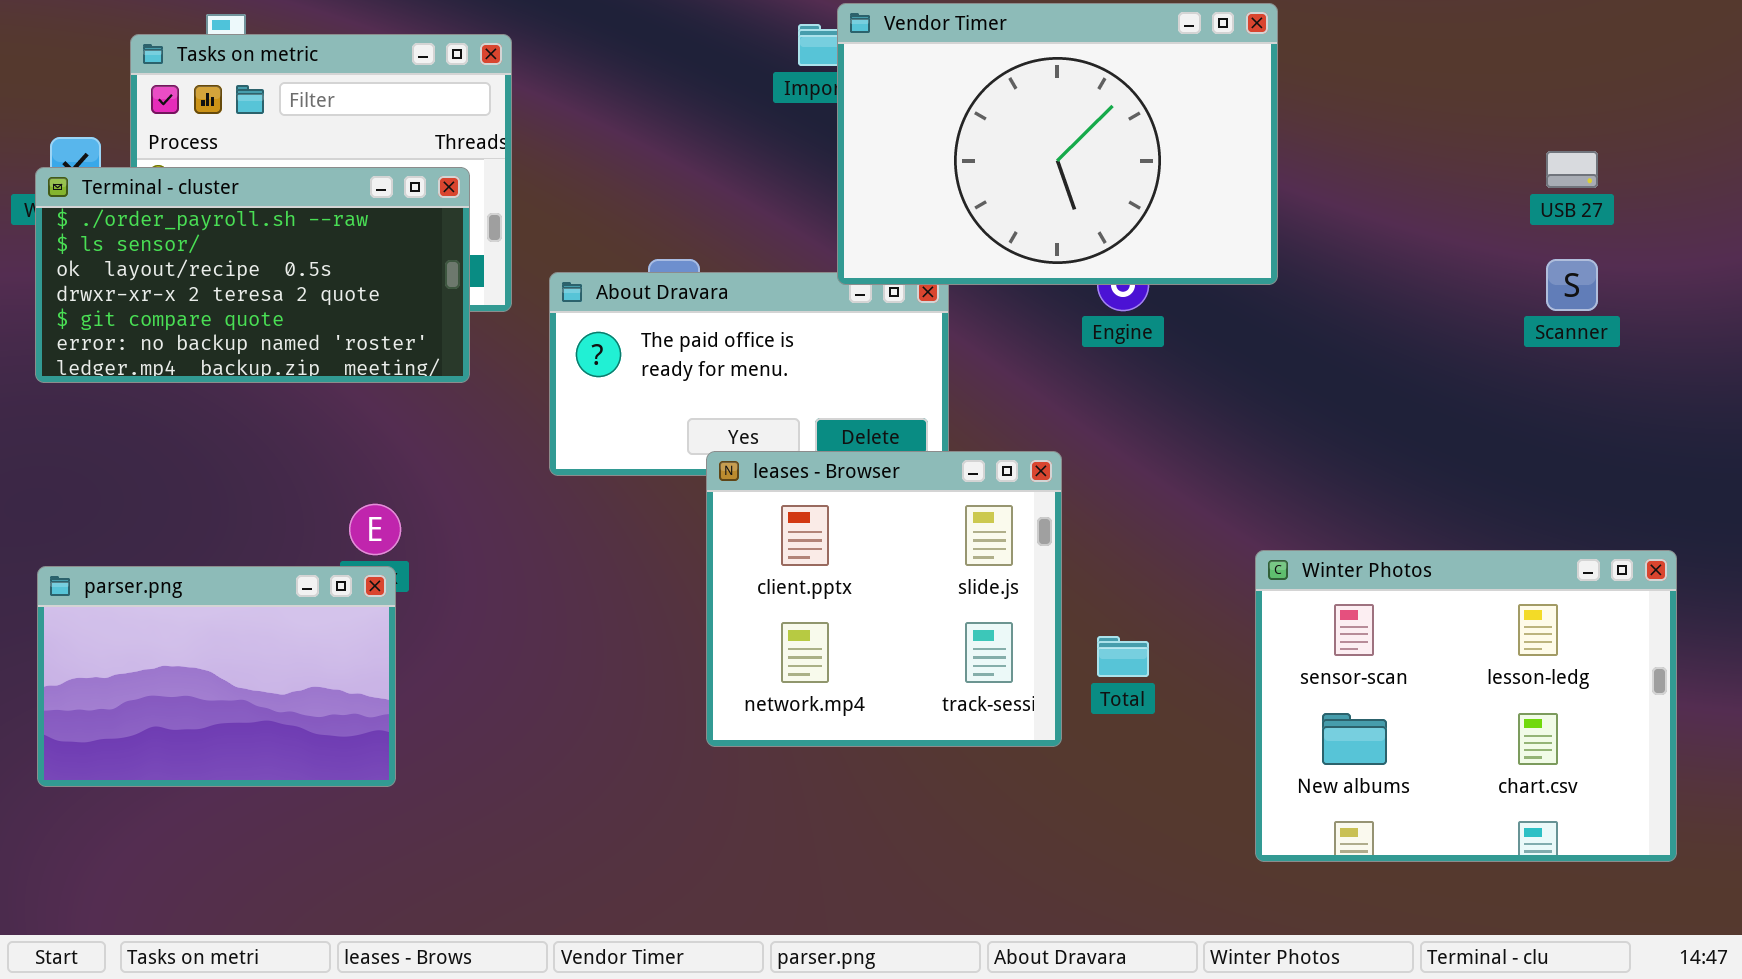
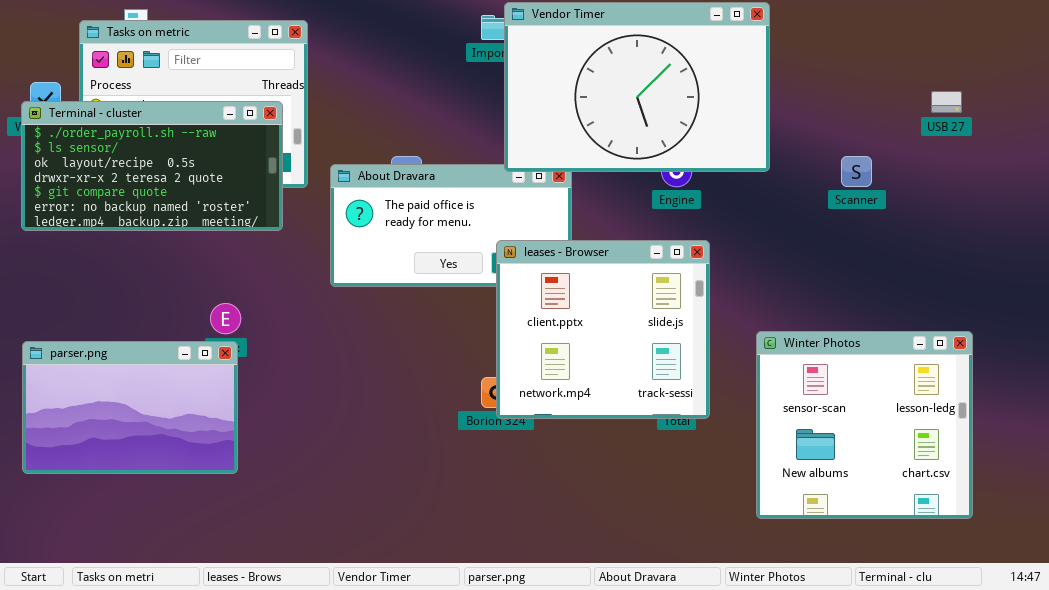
Scanner: [1546,259,1598,311] -> [841,156,872,187], moved
leases - Browser: [706,451,1062,747] -> [496,240,710,419], moved
Winter Photos: [1255,550,1677,862] -> [756,331,973,519], resized

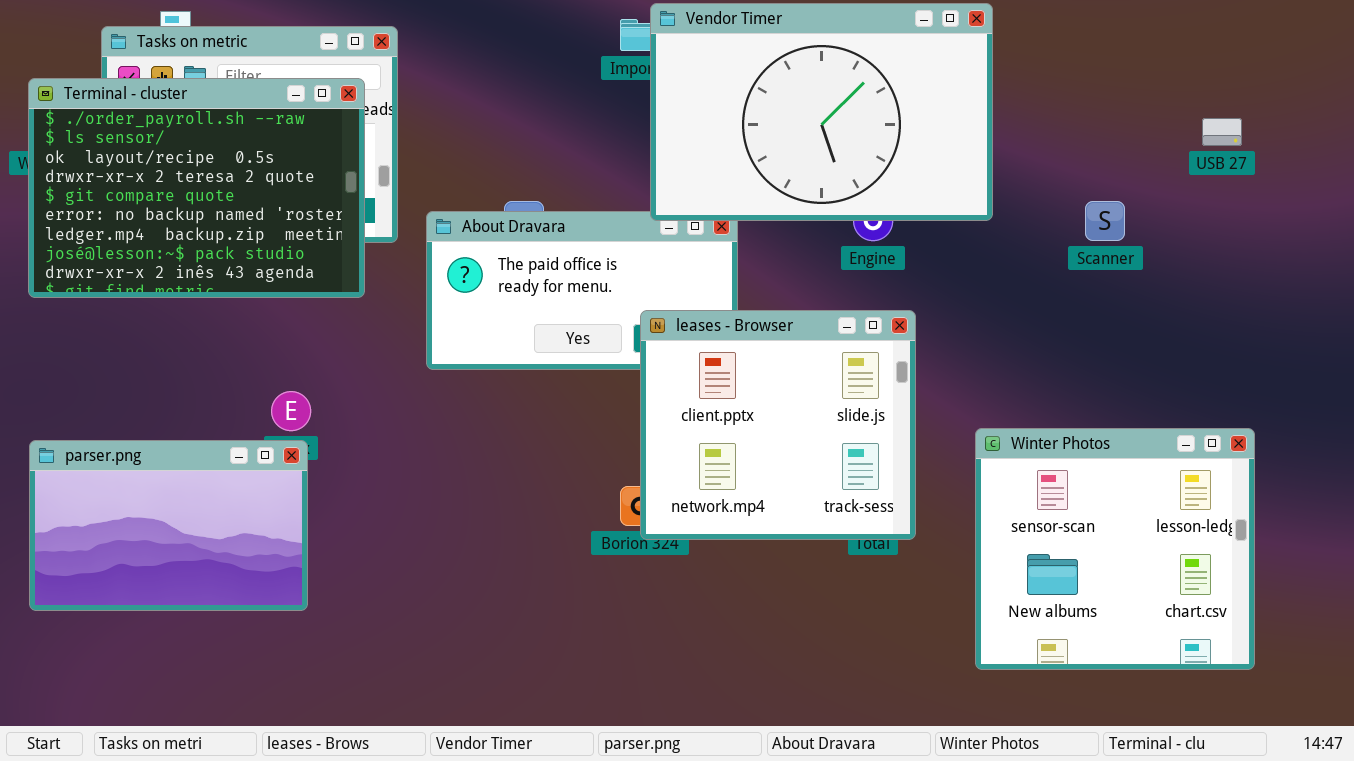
Terminal - cluster: [21,101,283,231] -> [28,78,365,298], resized

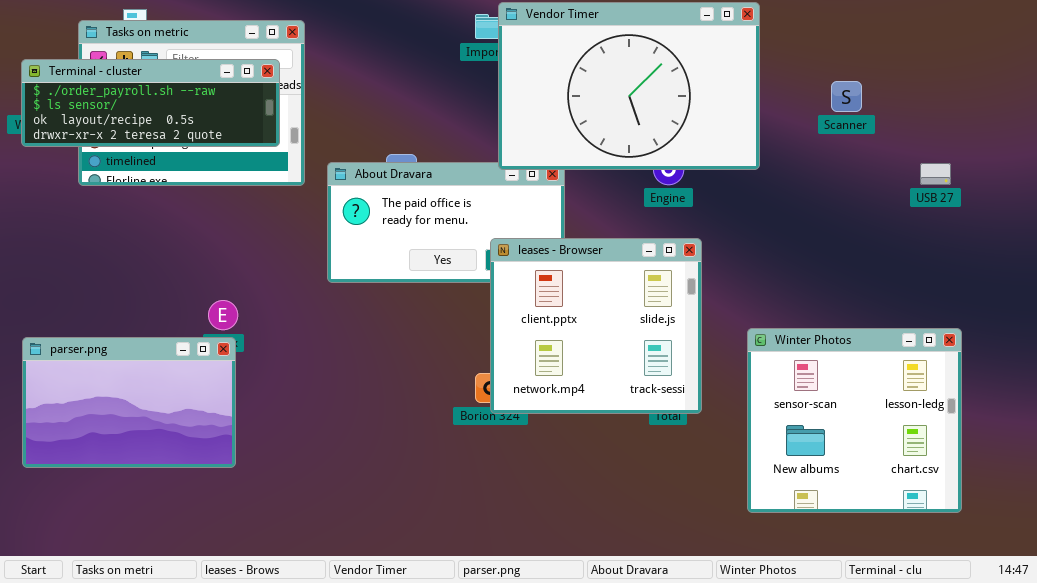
Terminal - cluster: [28,78,365,298] -> [21,59,280,147], resized
USB 27: [1202,118,1242,146] -> [920,163,951,185], moved
Scanner: [1085,201,1125,241] -> [831,81,862,112], moved

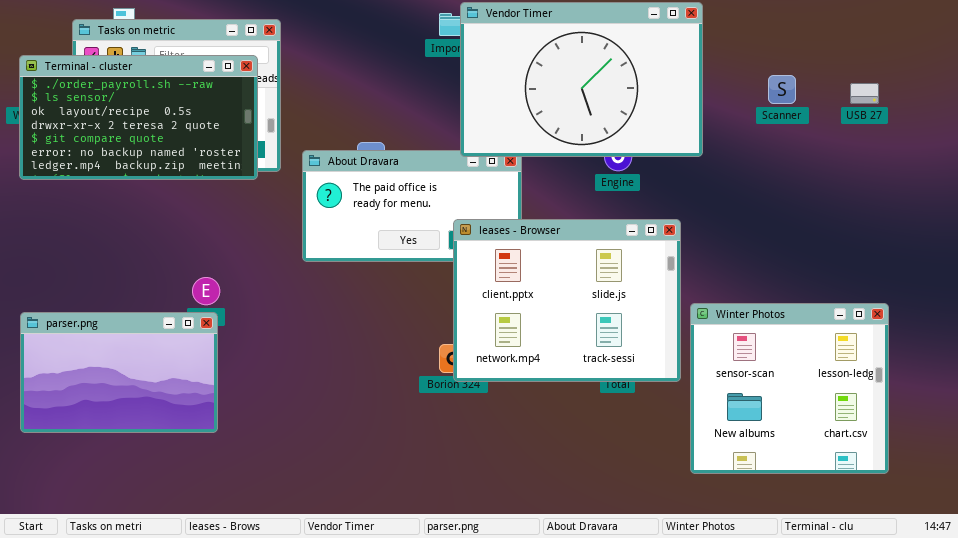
Terminal - cluster: [21,59,280,147] -> [19,55,258,180], resized
USB 27: [920,163,951,185] -> [850,83,879,104], moved
leases - Browser: [490,238,702,414] -> [453,219,681,382], resized

